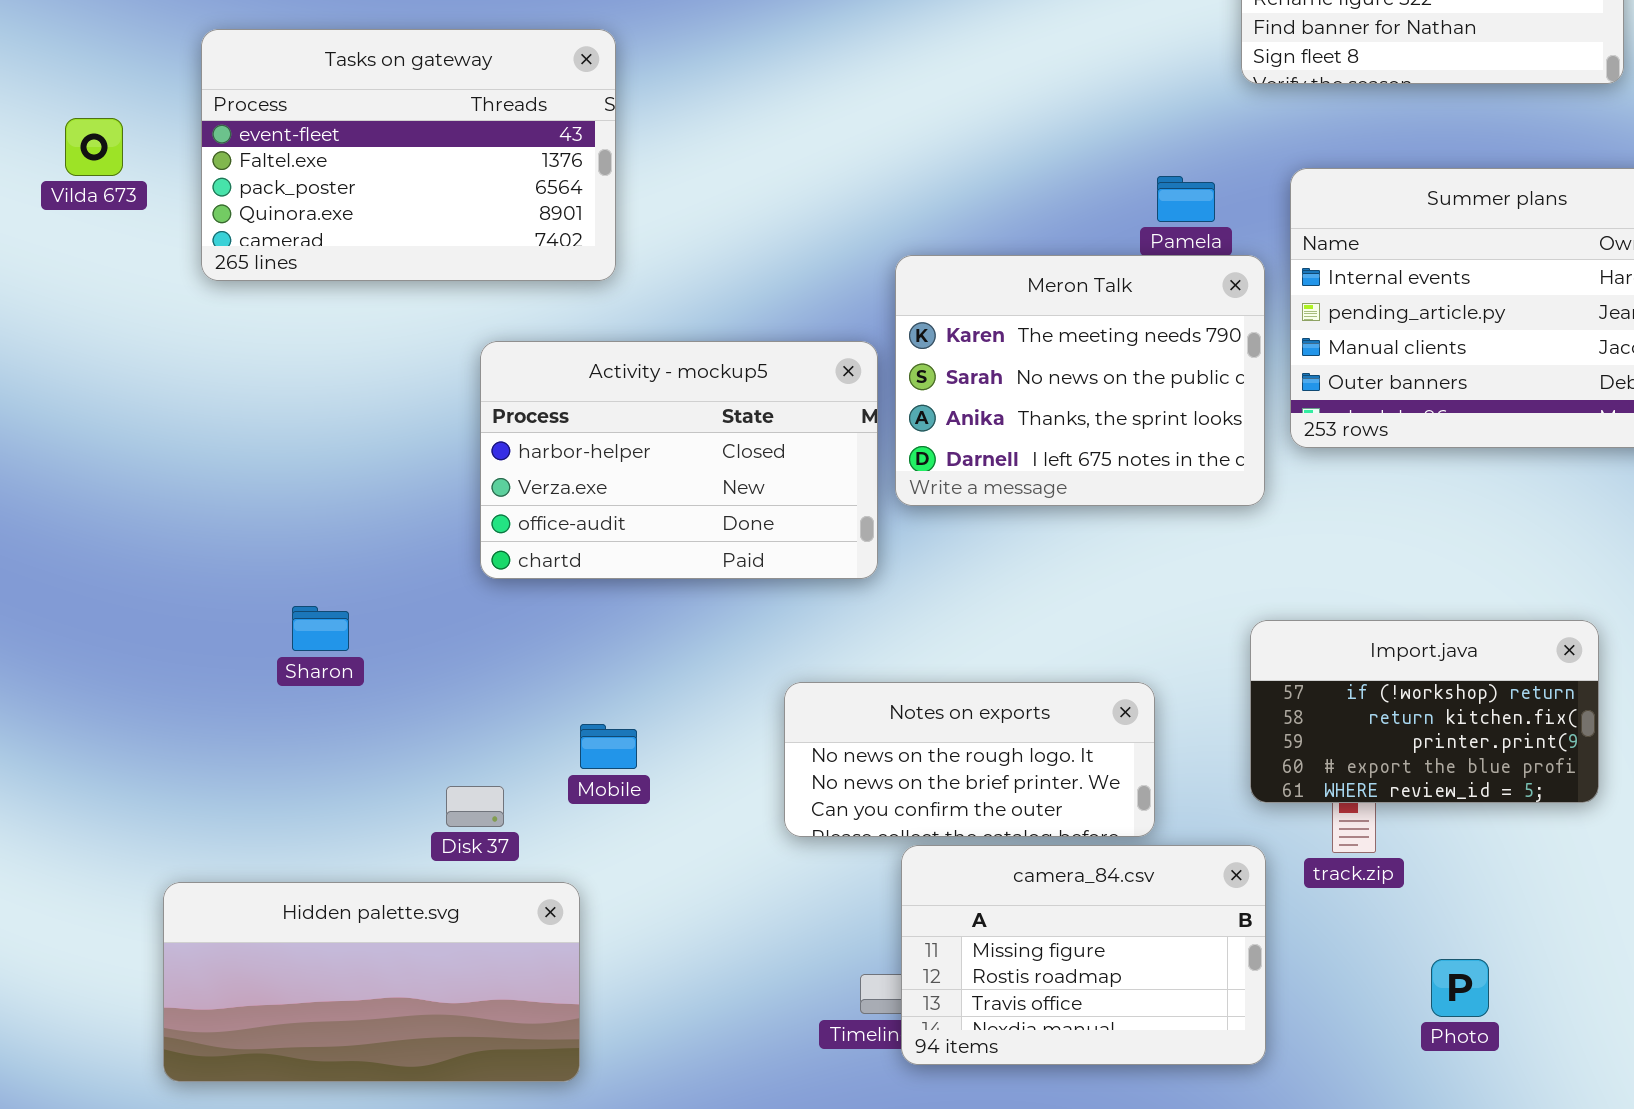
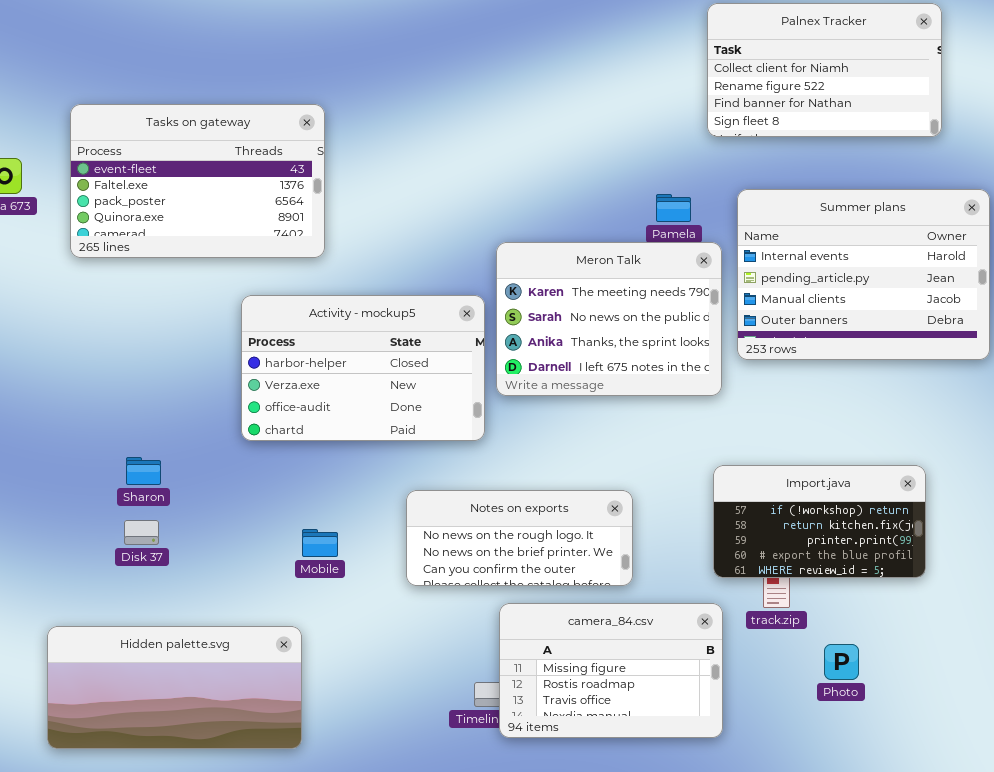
Notes on exports: [784,682,1155,837] -> [406,490,633,586], moved
Disk 37: [446,786,504,827] -> [124,520,159,545], moved
Photo: [1431,959,1489,1017] -> [824,644,859,680], moved

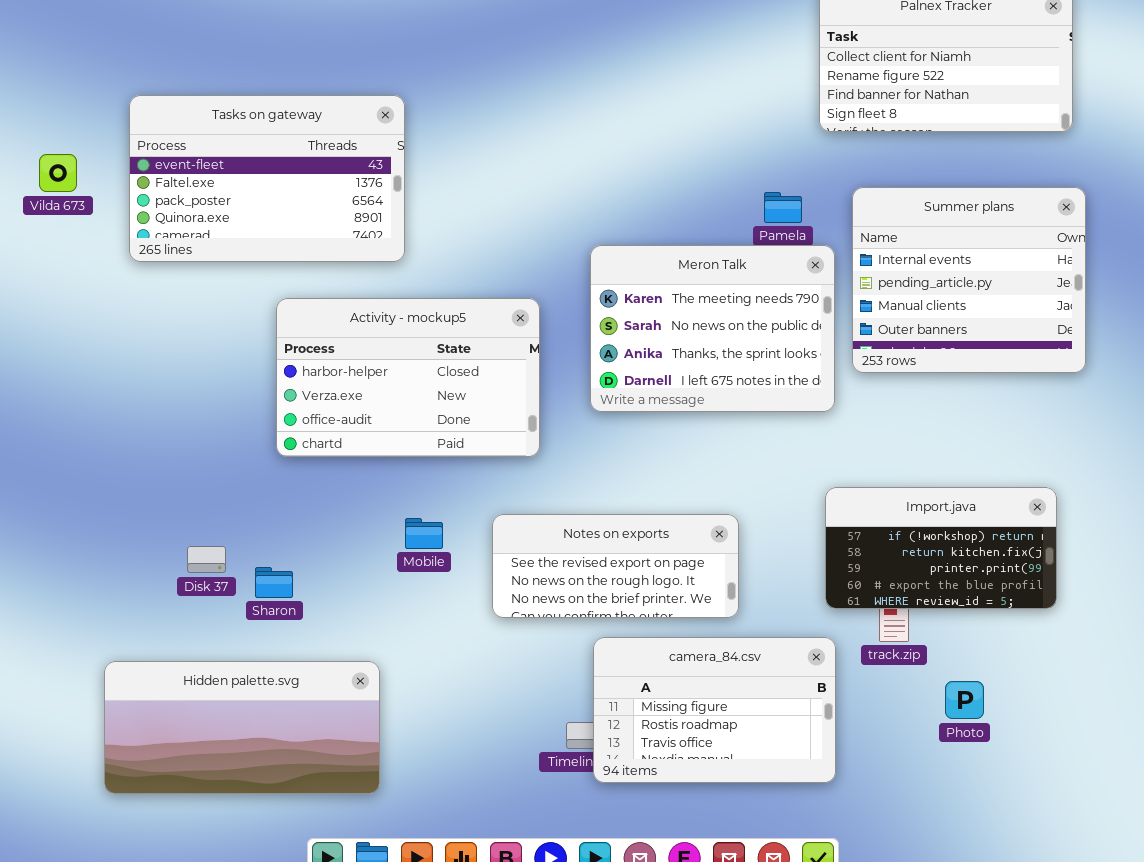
Summer plans: [737,189,990,360] -> [852,187,1086,373], resized
Activity - mockup5: [241,295,485,441] -> [276,298,540,457], moved
Sharon: [126,457,161,485] -> [255,567,293,598], moved
Notes on exports: [406,490,633,586] -> [492,514,739,618], scrolled up 1 row
Mobile: [302,529,338,557] -> [405,518,443,549], moved

